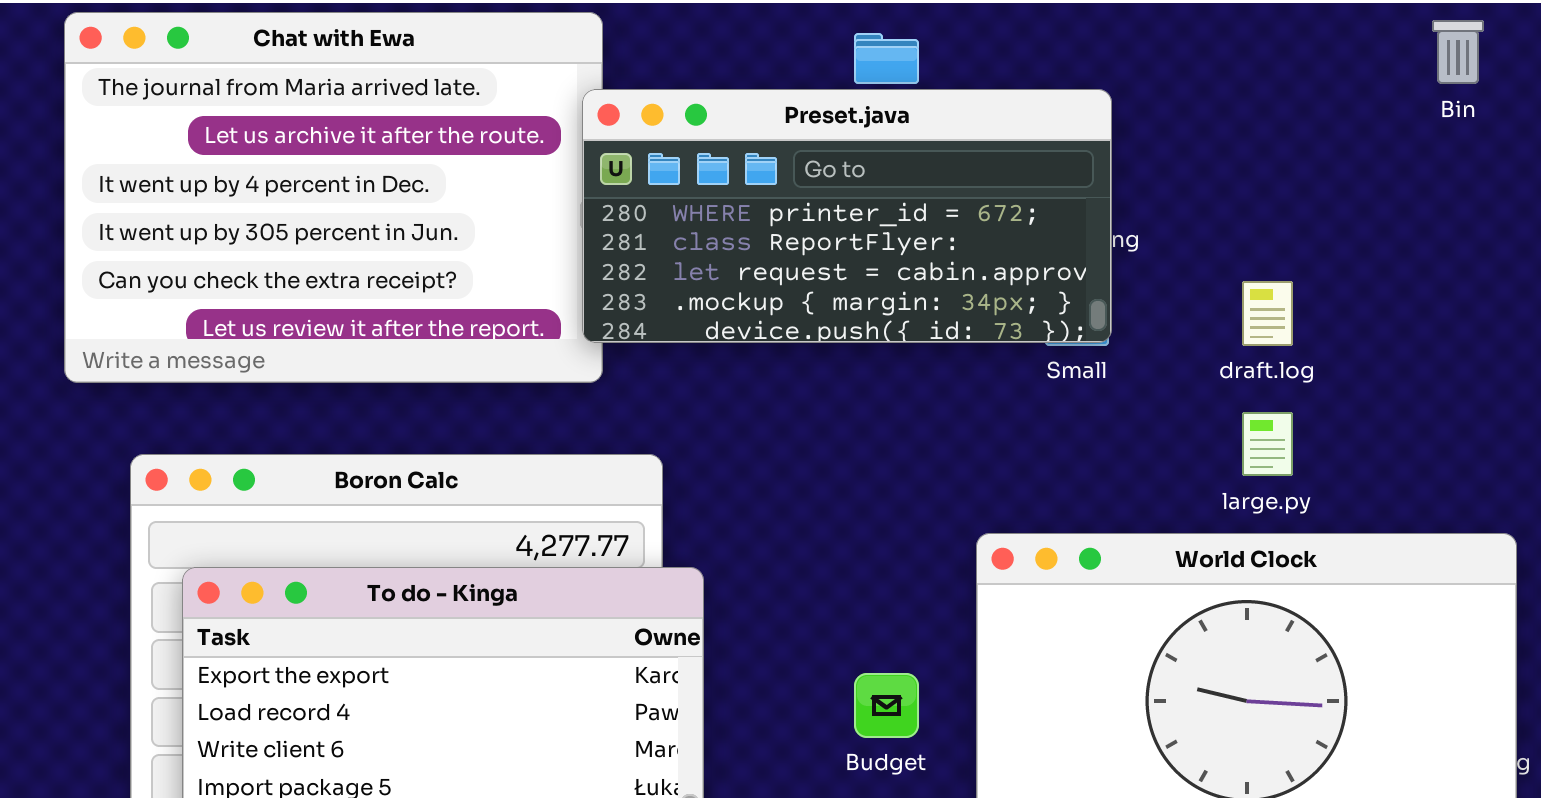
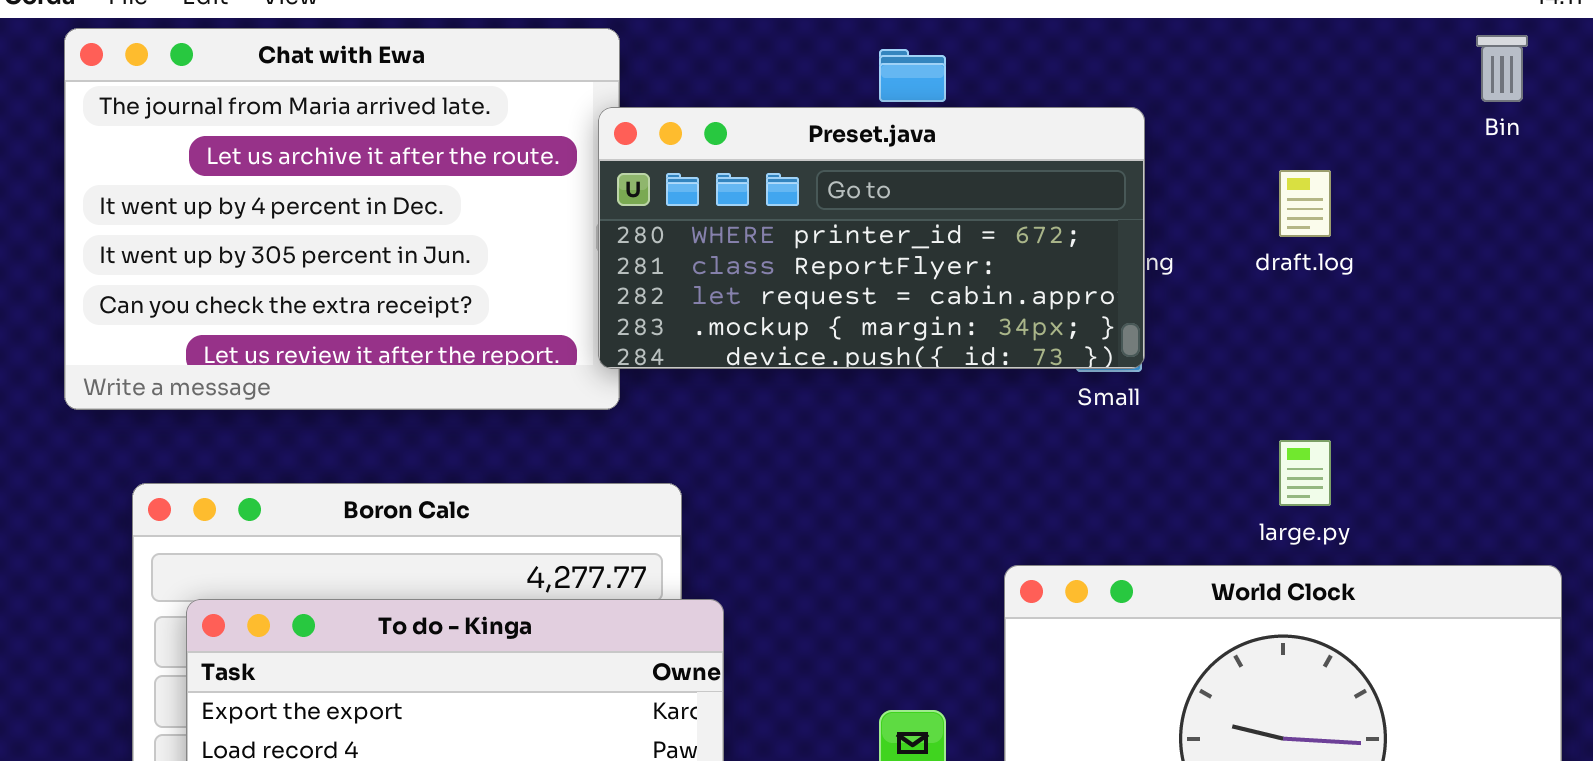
draft.log: [1242,281,1293,346] -> [1279,170,1331,237], moved

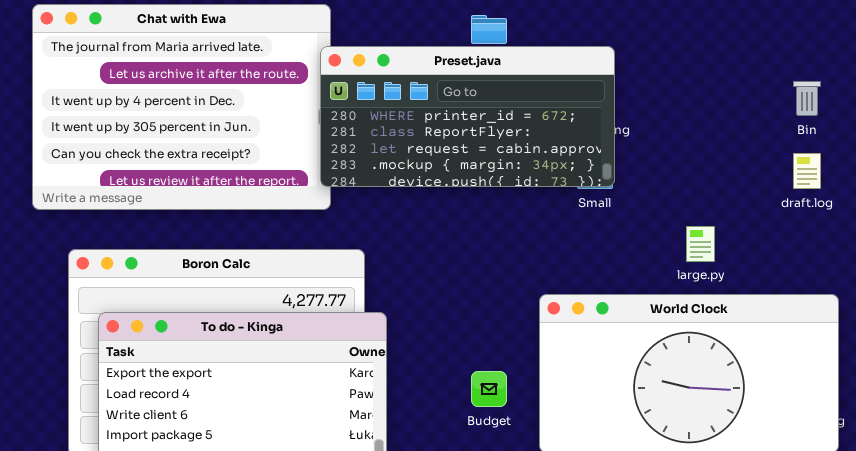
Bin: [1476,35,1528,102] -> [793,81,821,116], moved
draft.log: [1279,170,1331,237] -> [793,153,821,189], moved

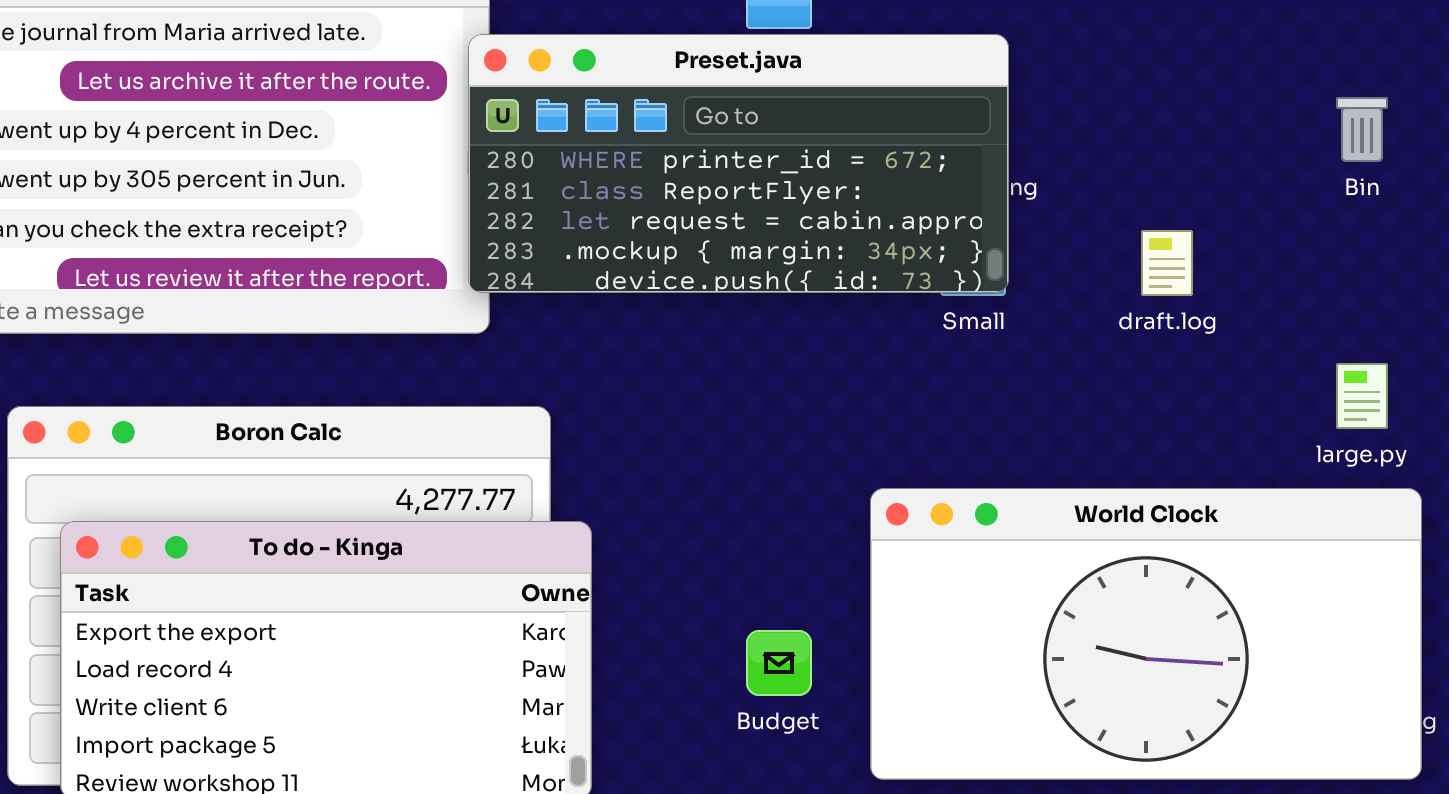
draft.log: [793,153,821,189] -> [1141,230,1193,296], moved
large.py: [686,226,715,262] -> [1336,363,1388,429], moved

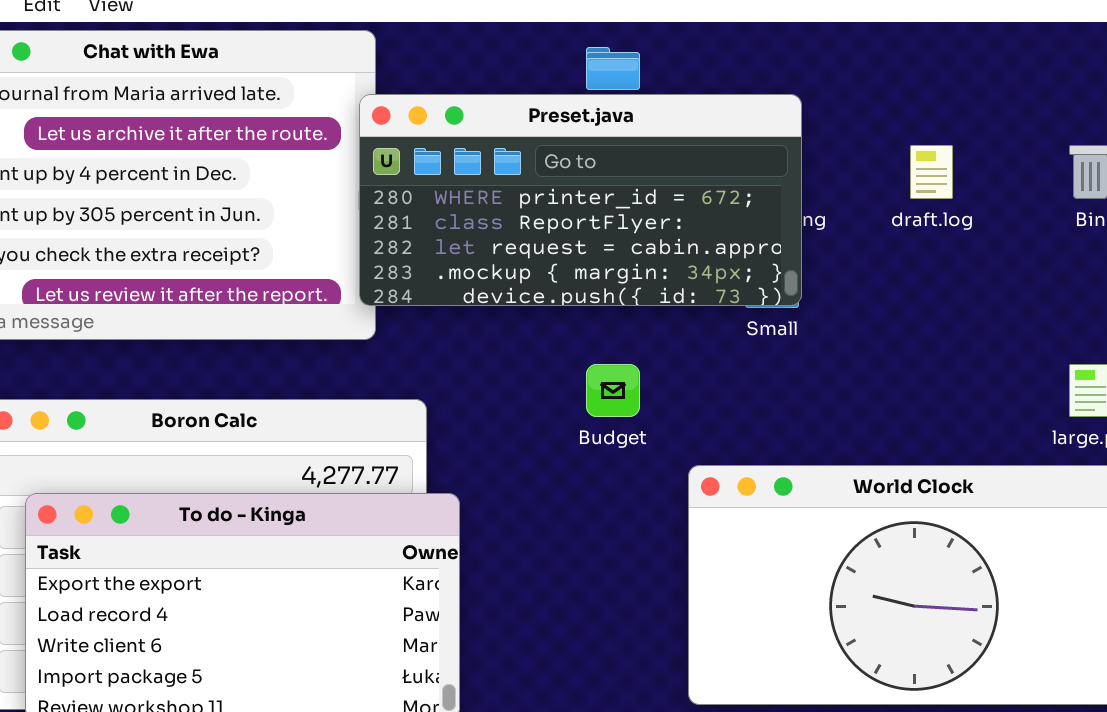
draft.log: [1141,230,1193,296] -> [910,145,953,199], moved
Budget: [746,630,812,696] -> [586,364,640,417], moved

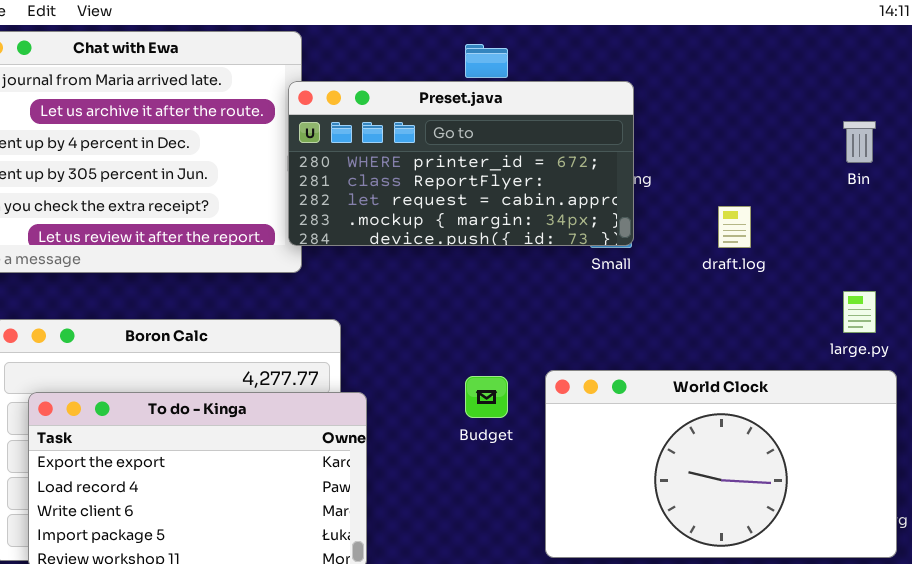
draft.log: [910,145,953,199] -> [718,206,751,248], moved
Budget: [586,364,640,417] -> [465,376,508,418], moved

